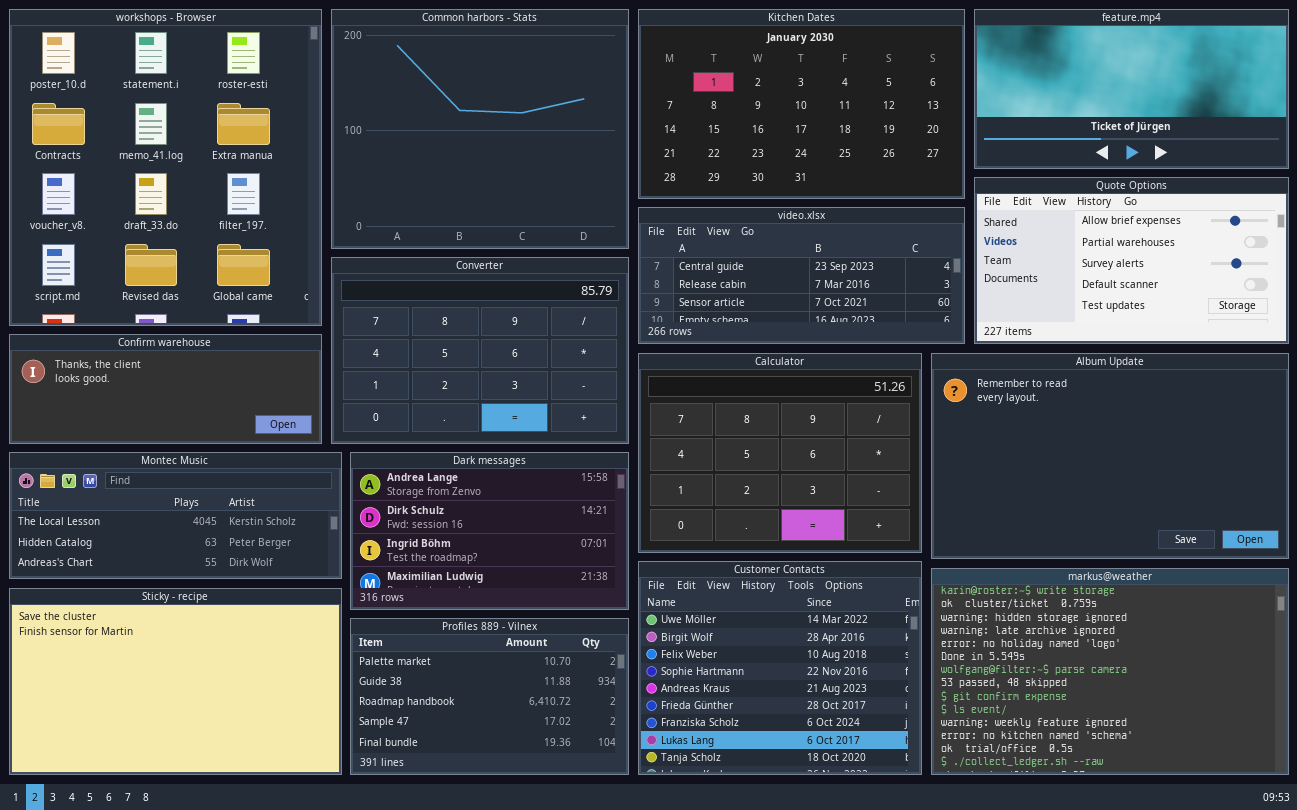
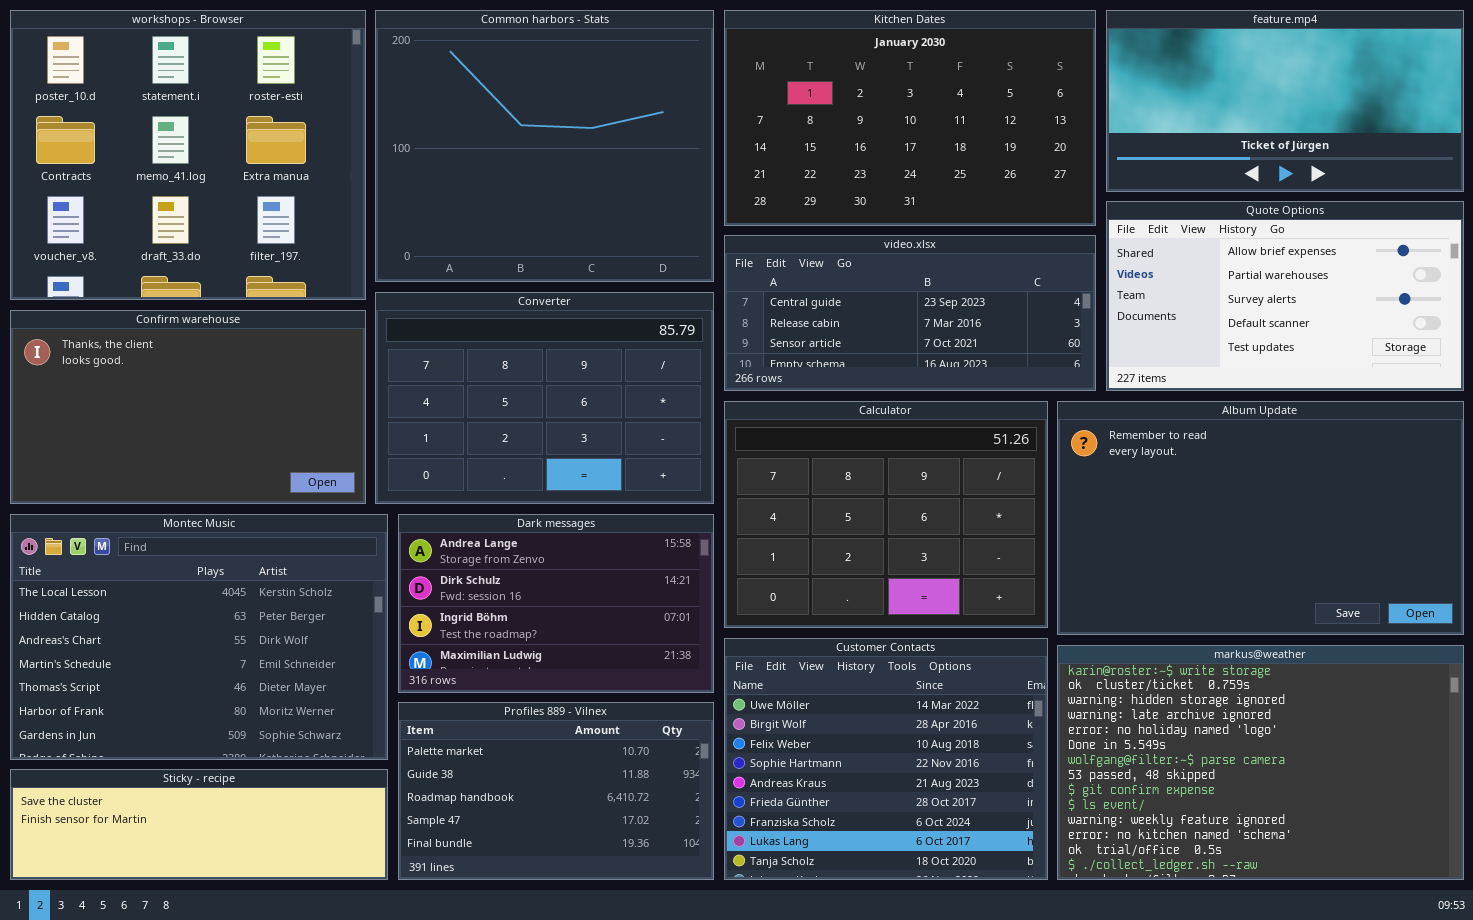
workshops - Browser: [9,9,322,326] -> [10,10,366,300], resized
Confirm warehouse: [9,334,322,444] -> [10,310,366,504], resized
Montec Music: [9,452,342,579] -> [10,514,388,760], resized
Sticky - recipe: [9,588,342,775] -> [10,769,388,880], resized

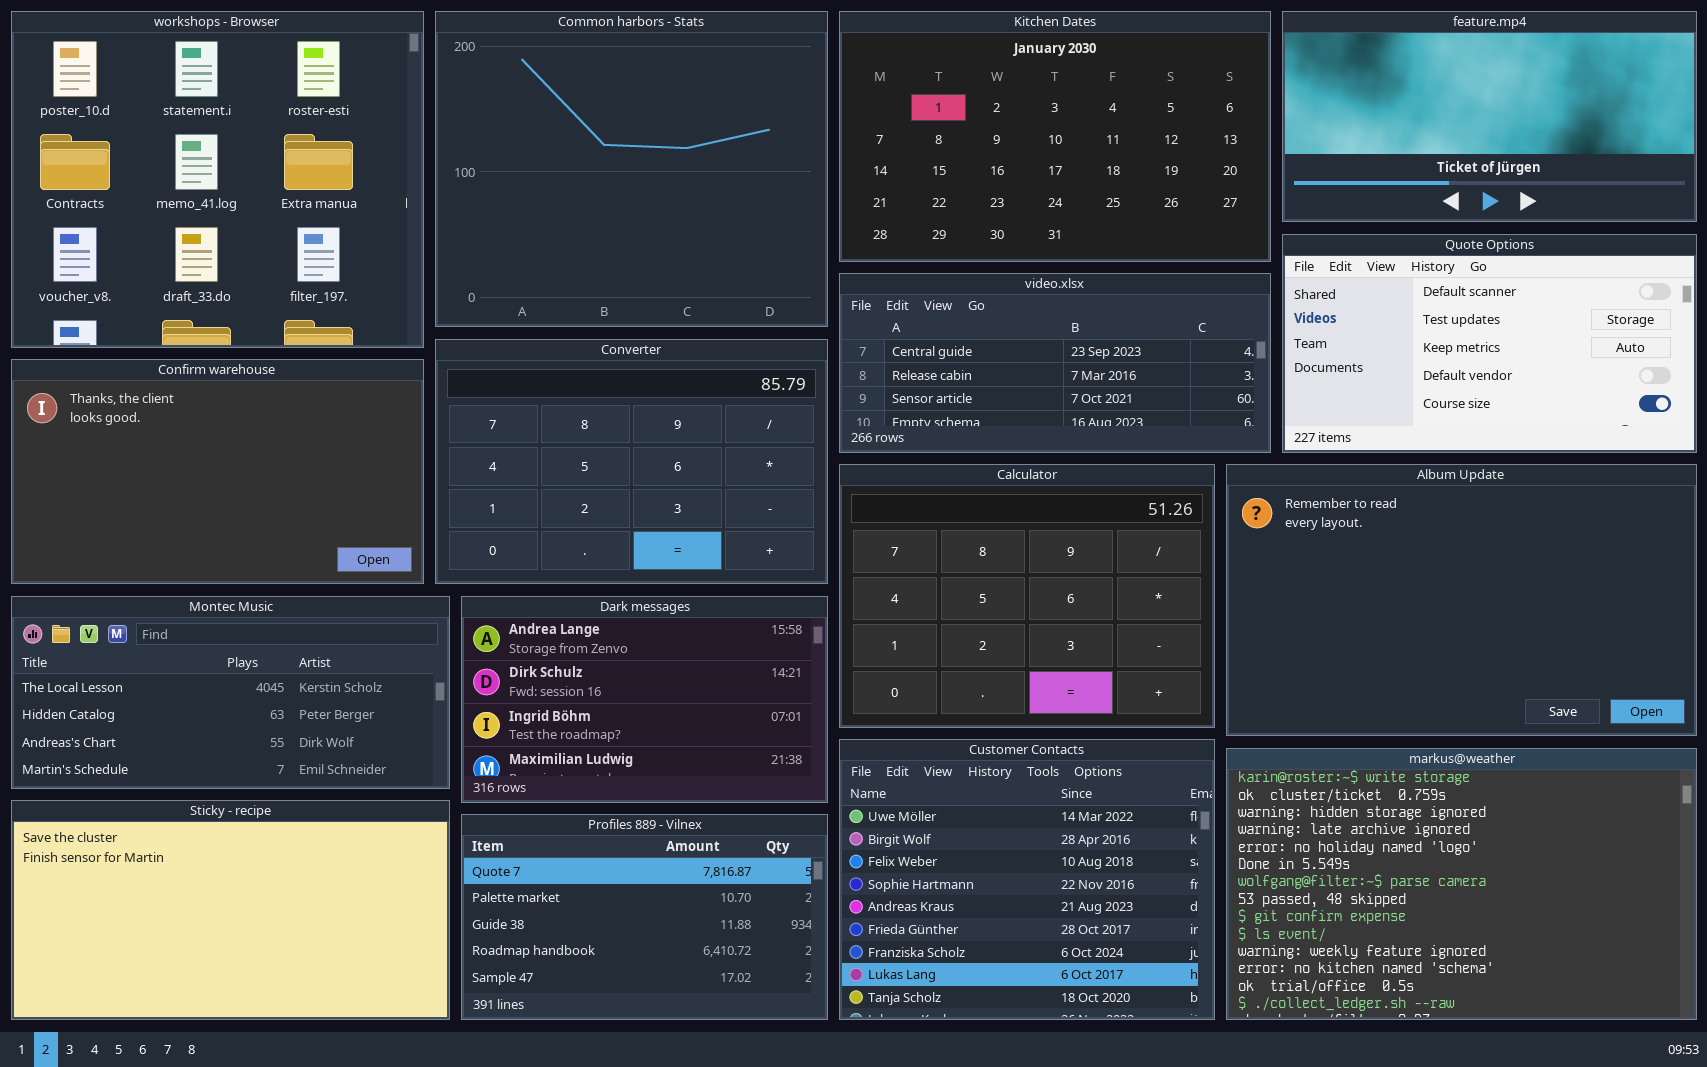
Quote Options: [1106,201,1464,391] -> [1282,234,1697,453], scrolled down 3 rows
Montec Music: [10,514,388,760] -> [11,596,450,789], resized
Profiles 889 - Vilnex: [398,702,714,880] -> [461,814,828,1020], scrolled up 1 row
Sticky - recipe: [10,769,388,880] -> [11,800,450,1020], resized

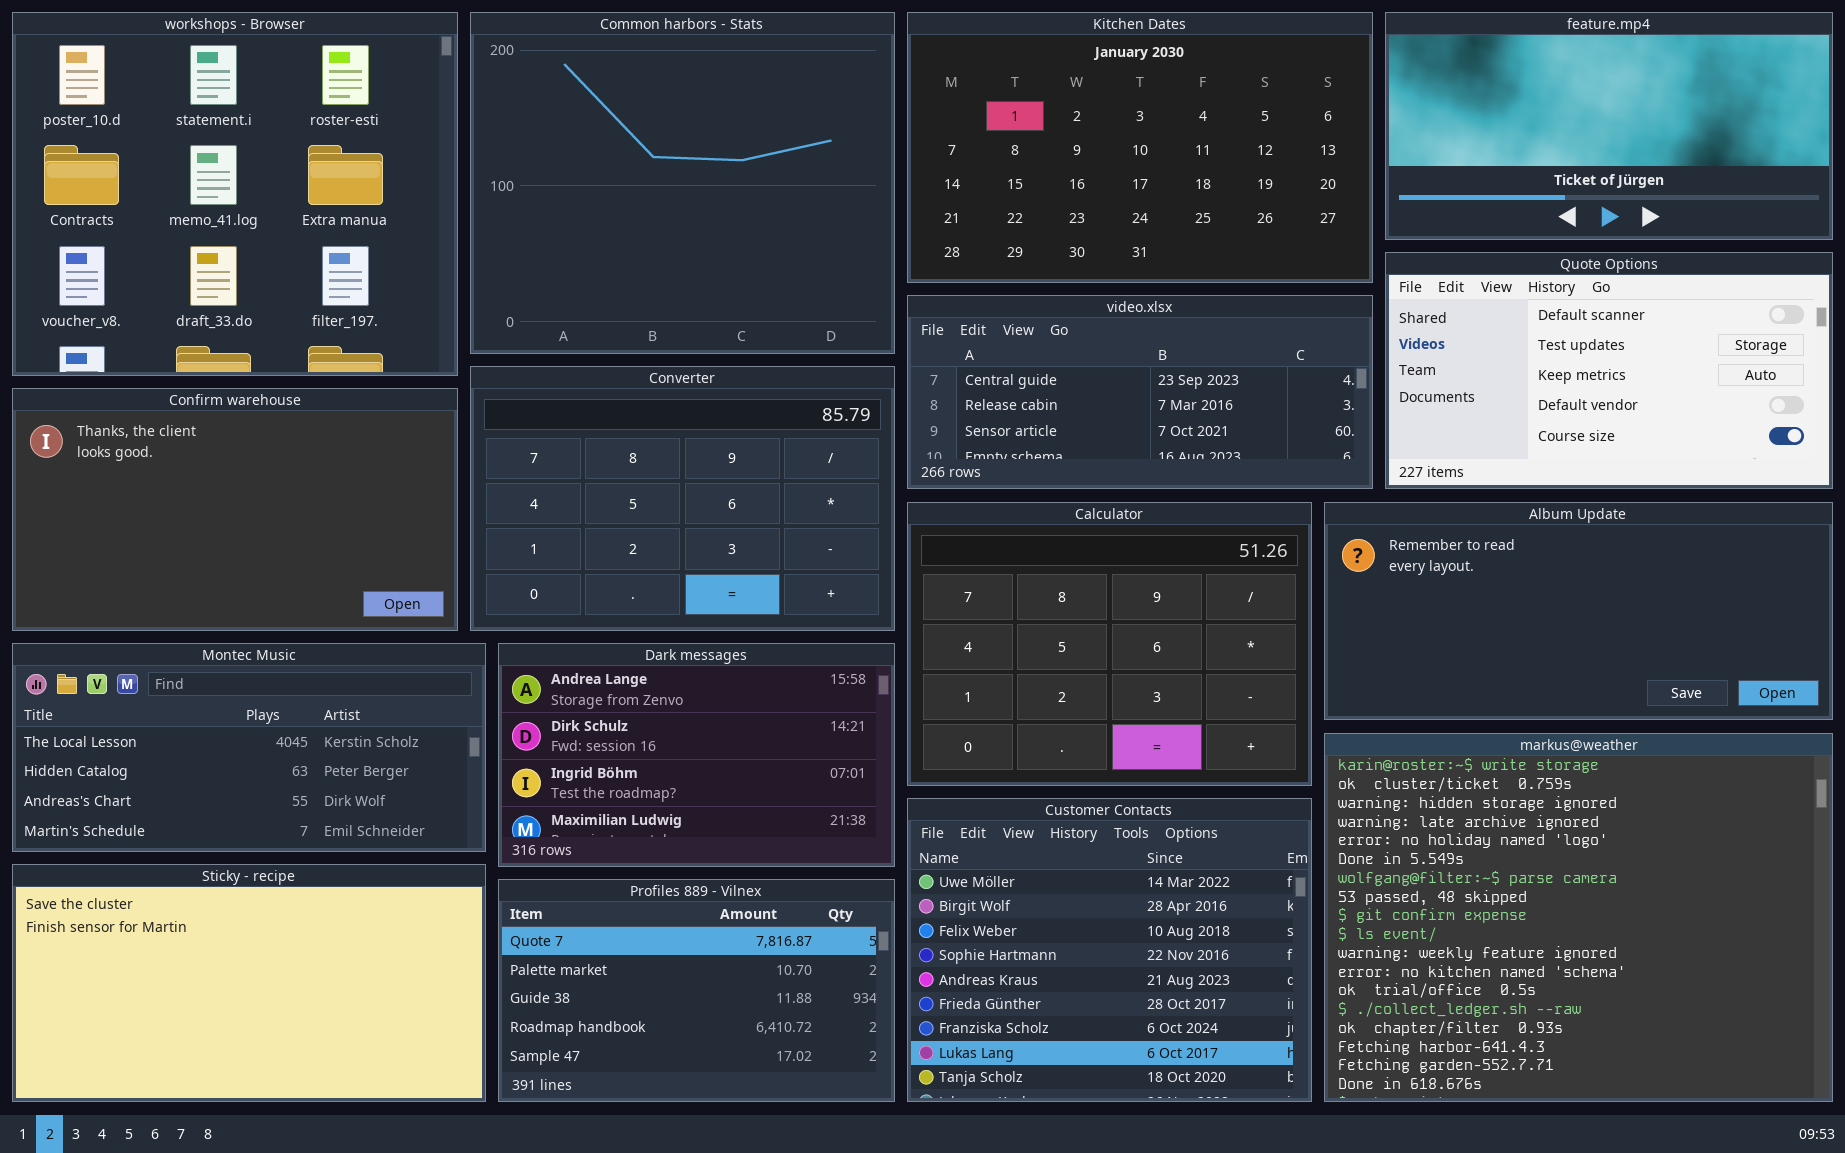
Album Update: [1226,464,1697,736] -> [1324,502,1833,720], resized
markus@weather: [1226,748,1697,1020] -> [1324,733,1833,1102], resized

